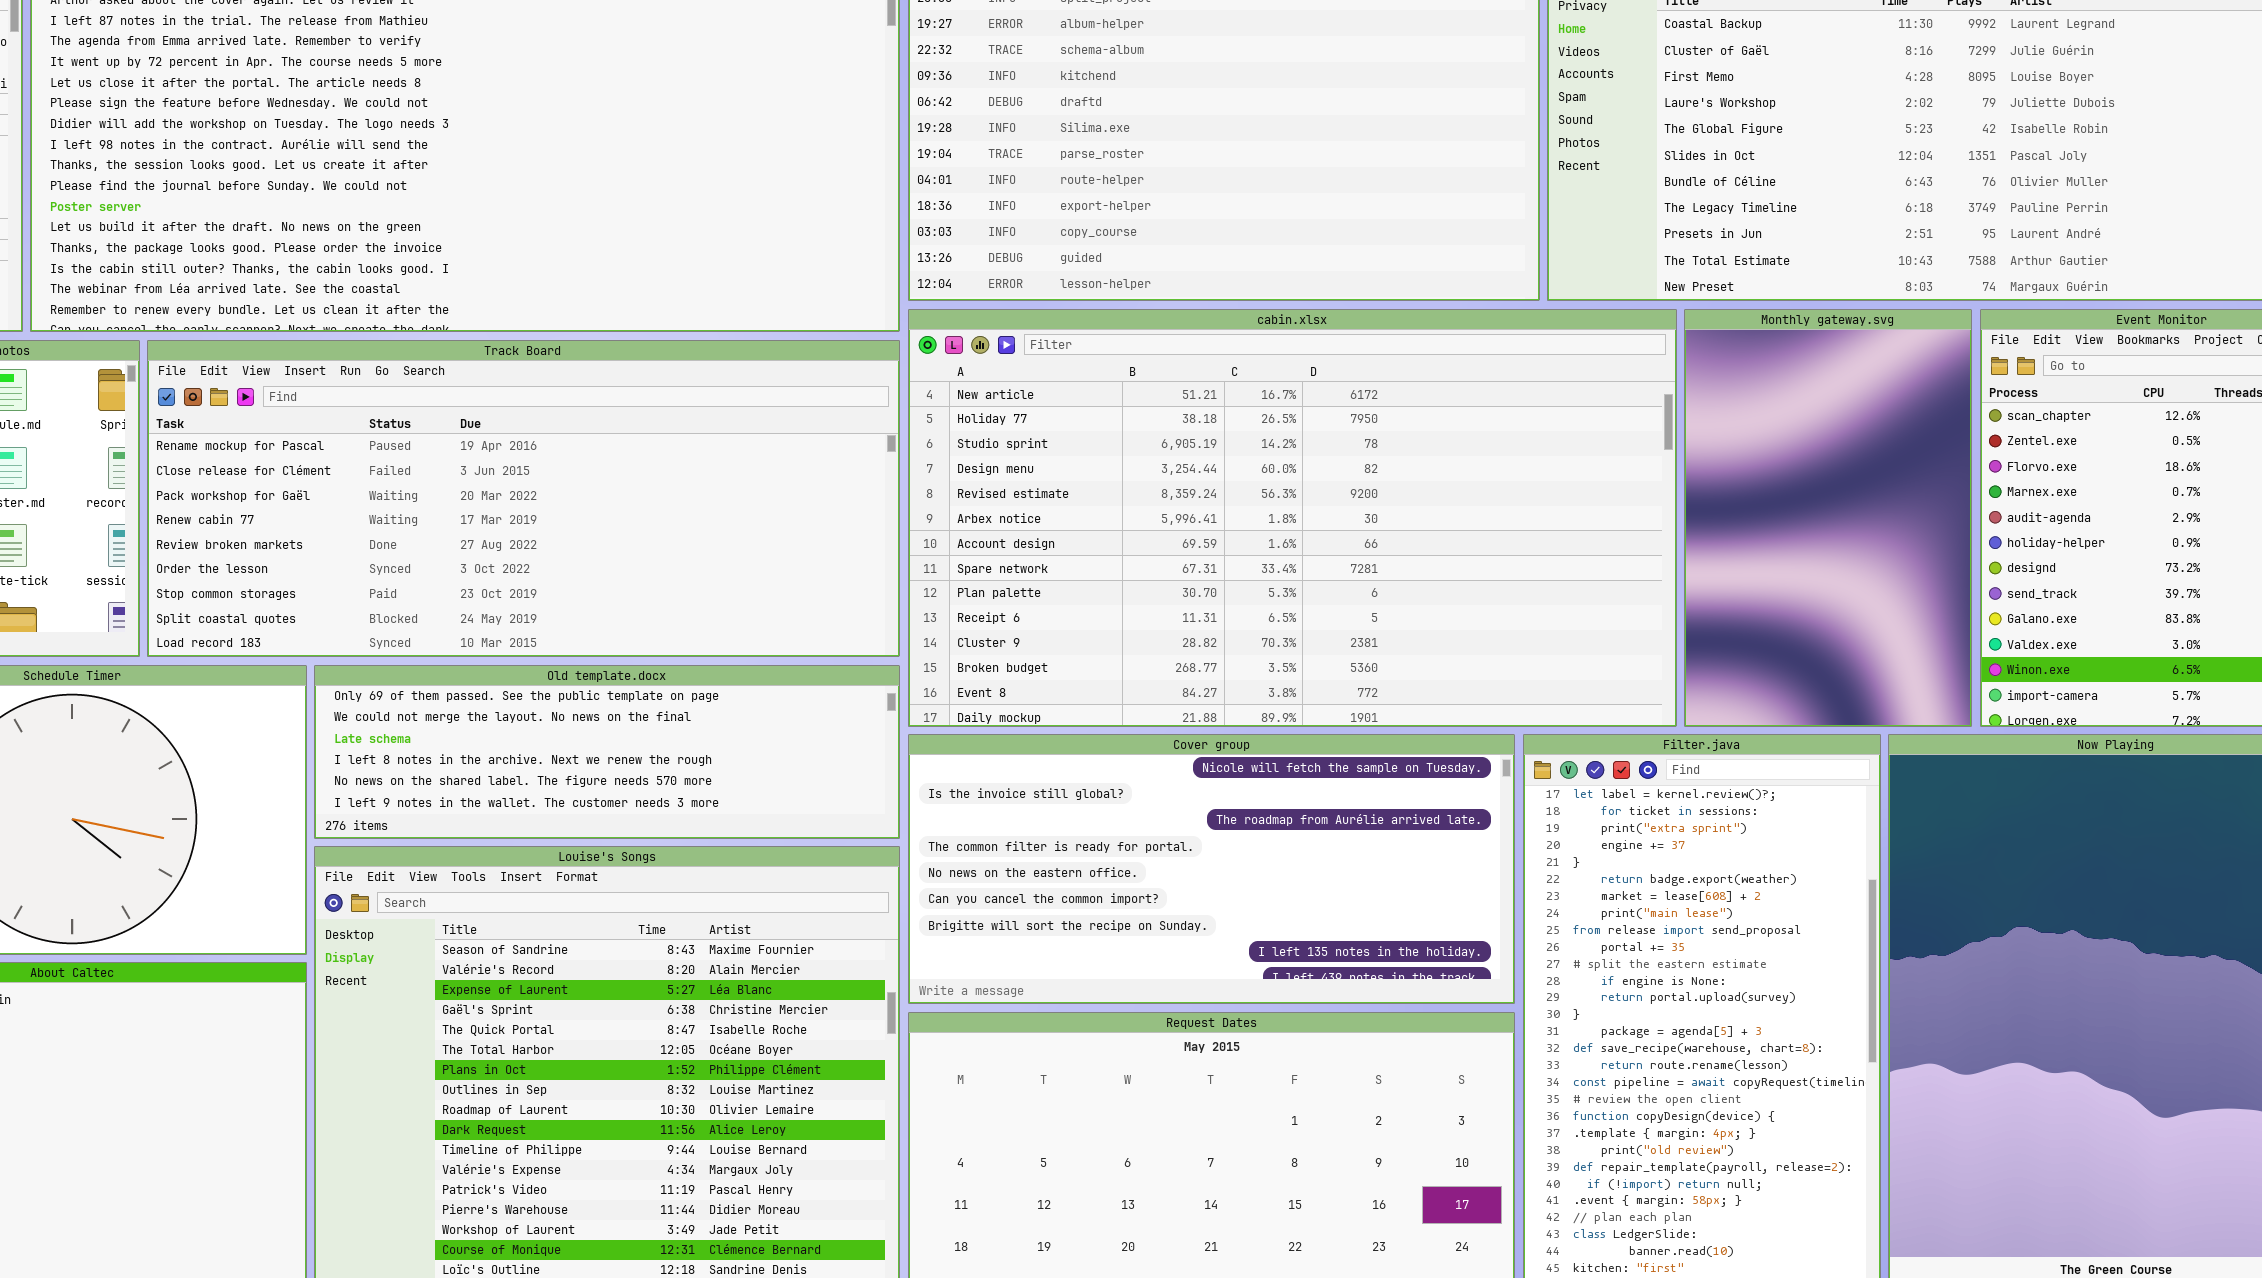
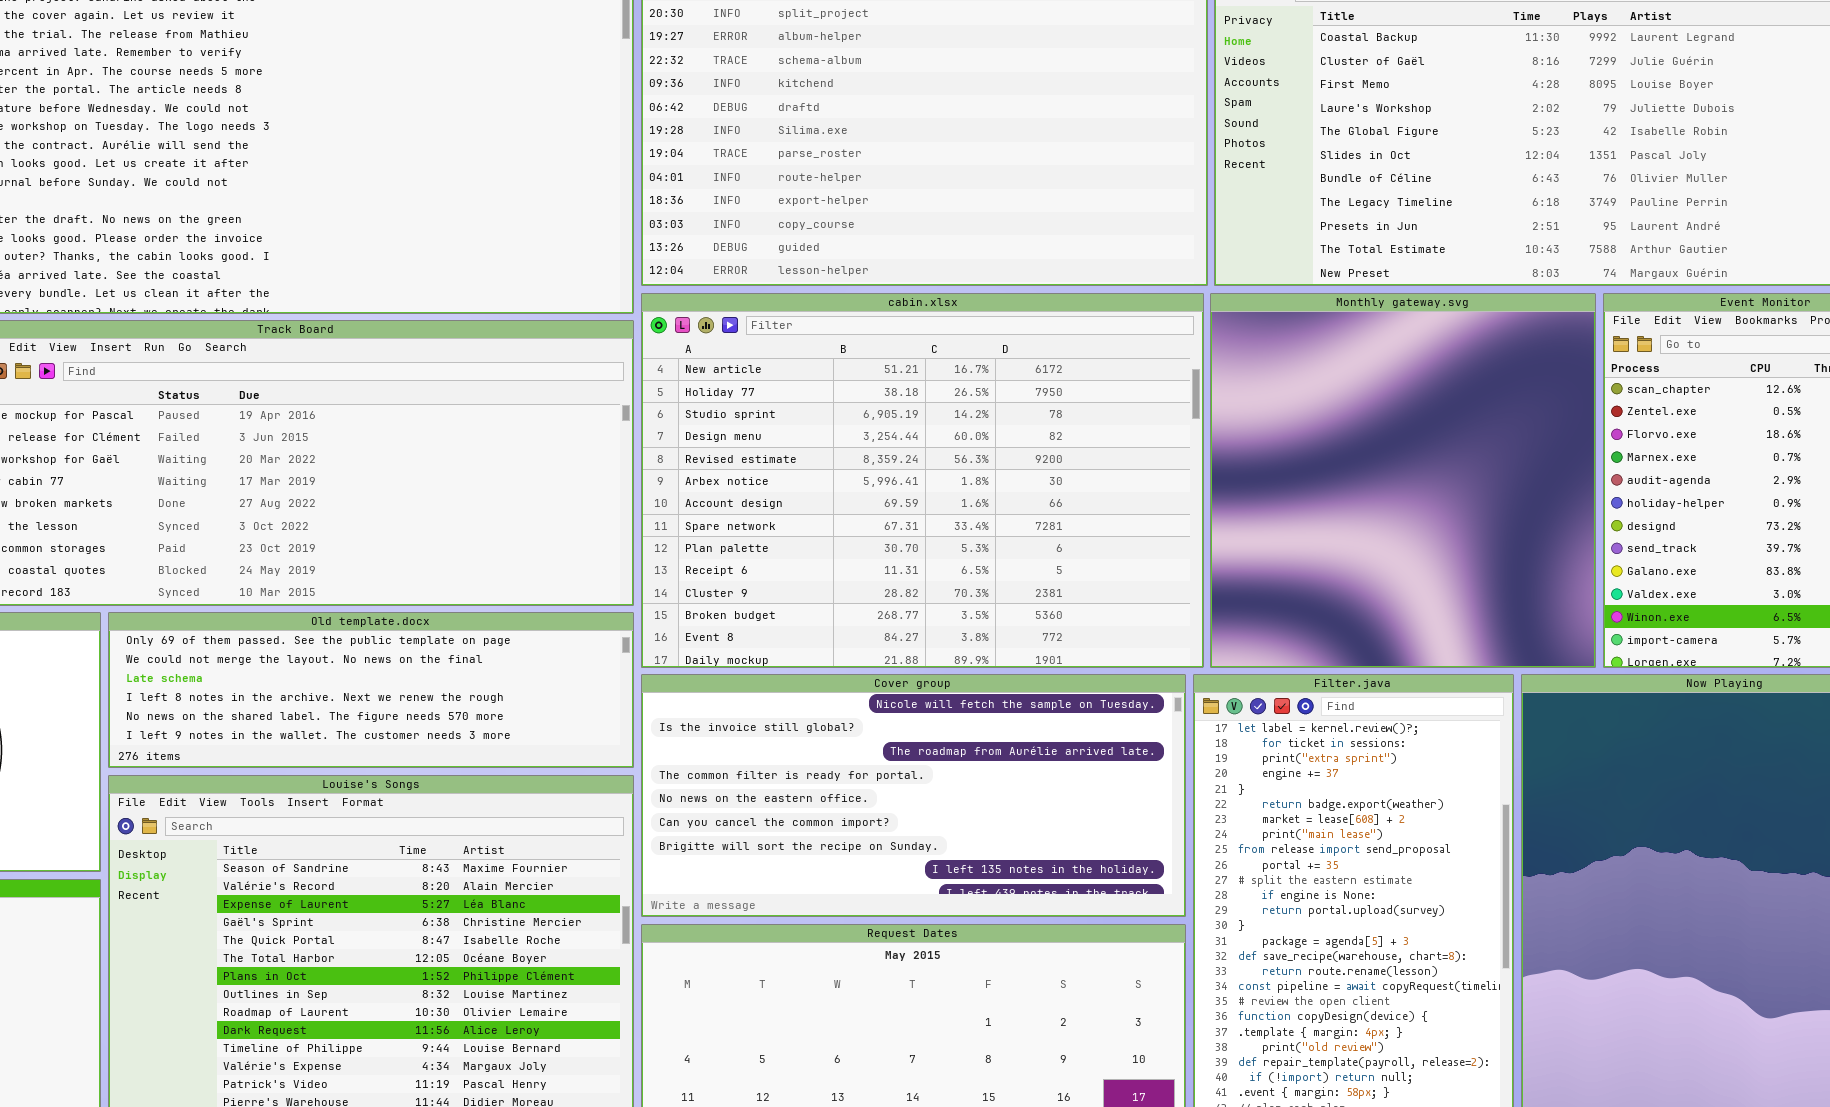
cabin.xlsx: [908,309,1677,727] -> [641,293,1204,668], resized
Monthly gateway.svg: [1684,309,1972,727] -> [1210,293,1596,668], resized

